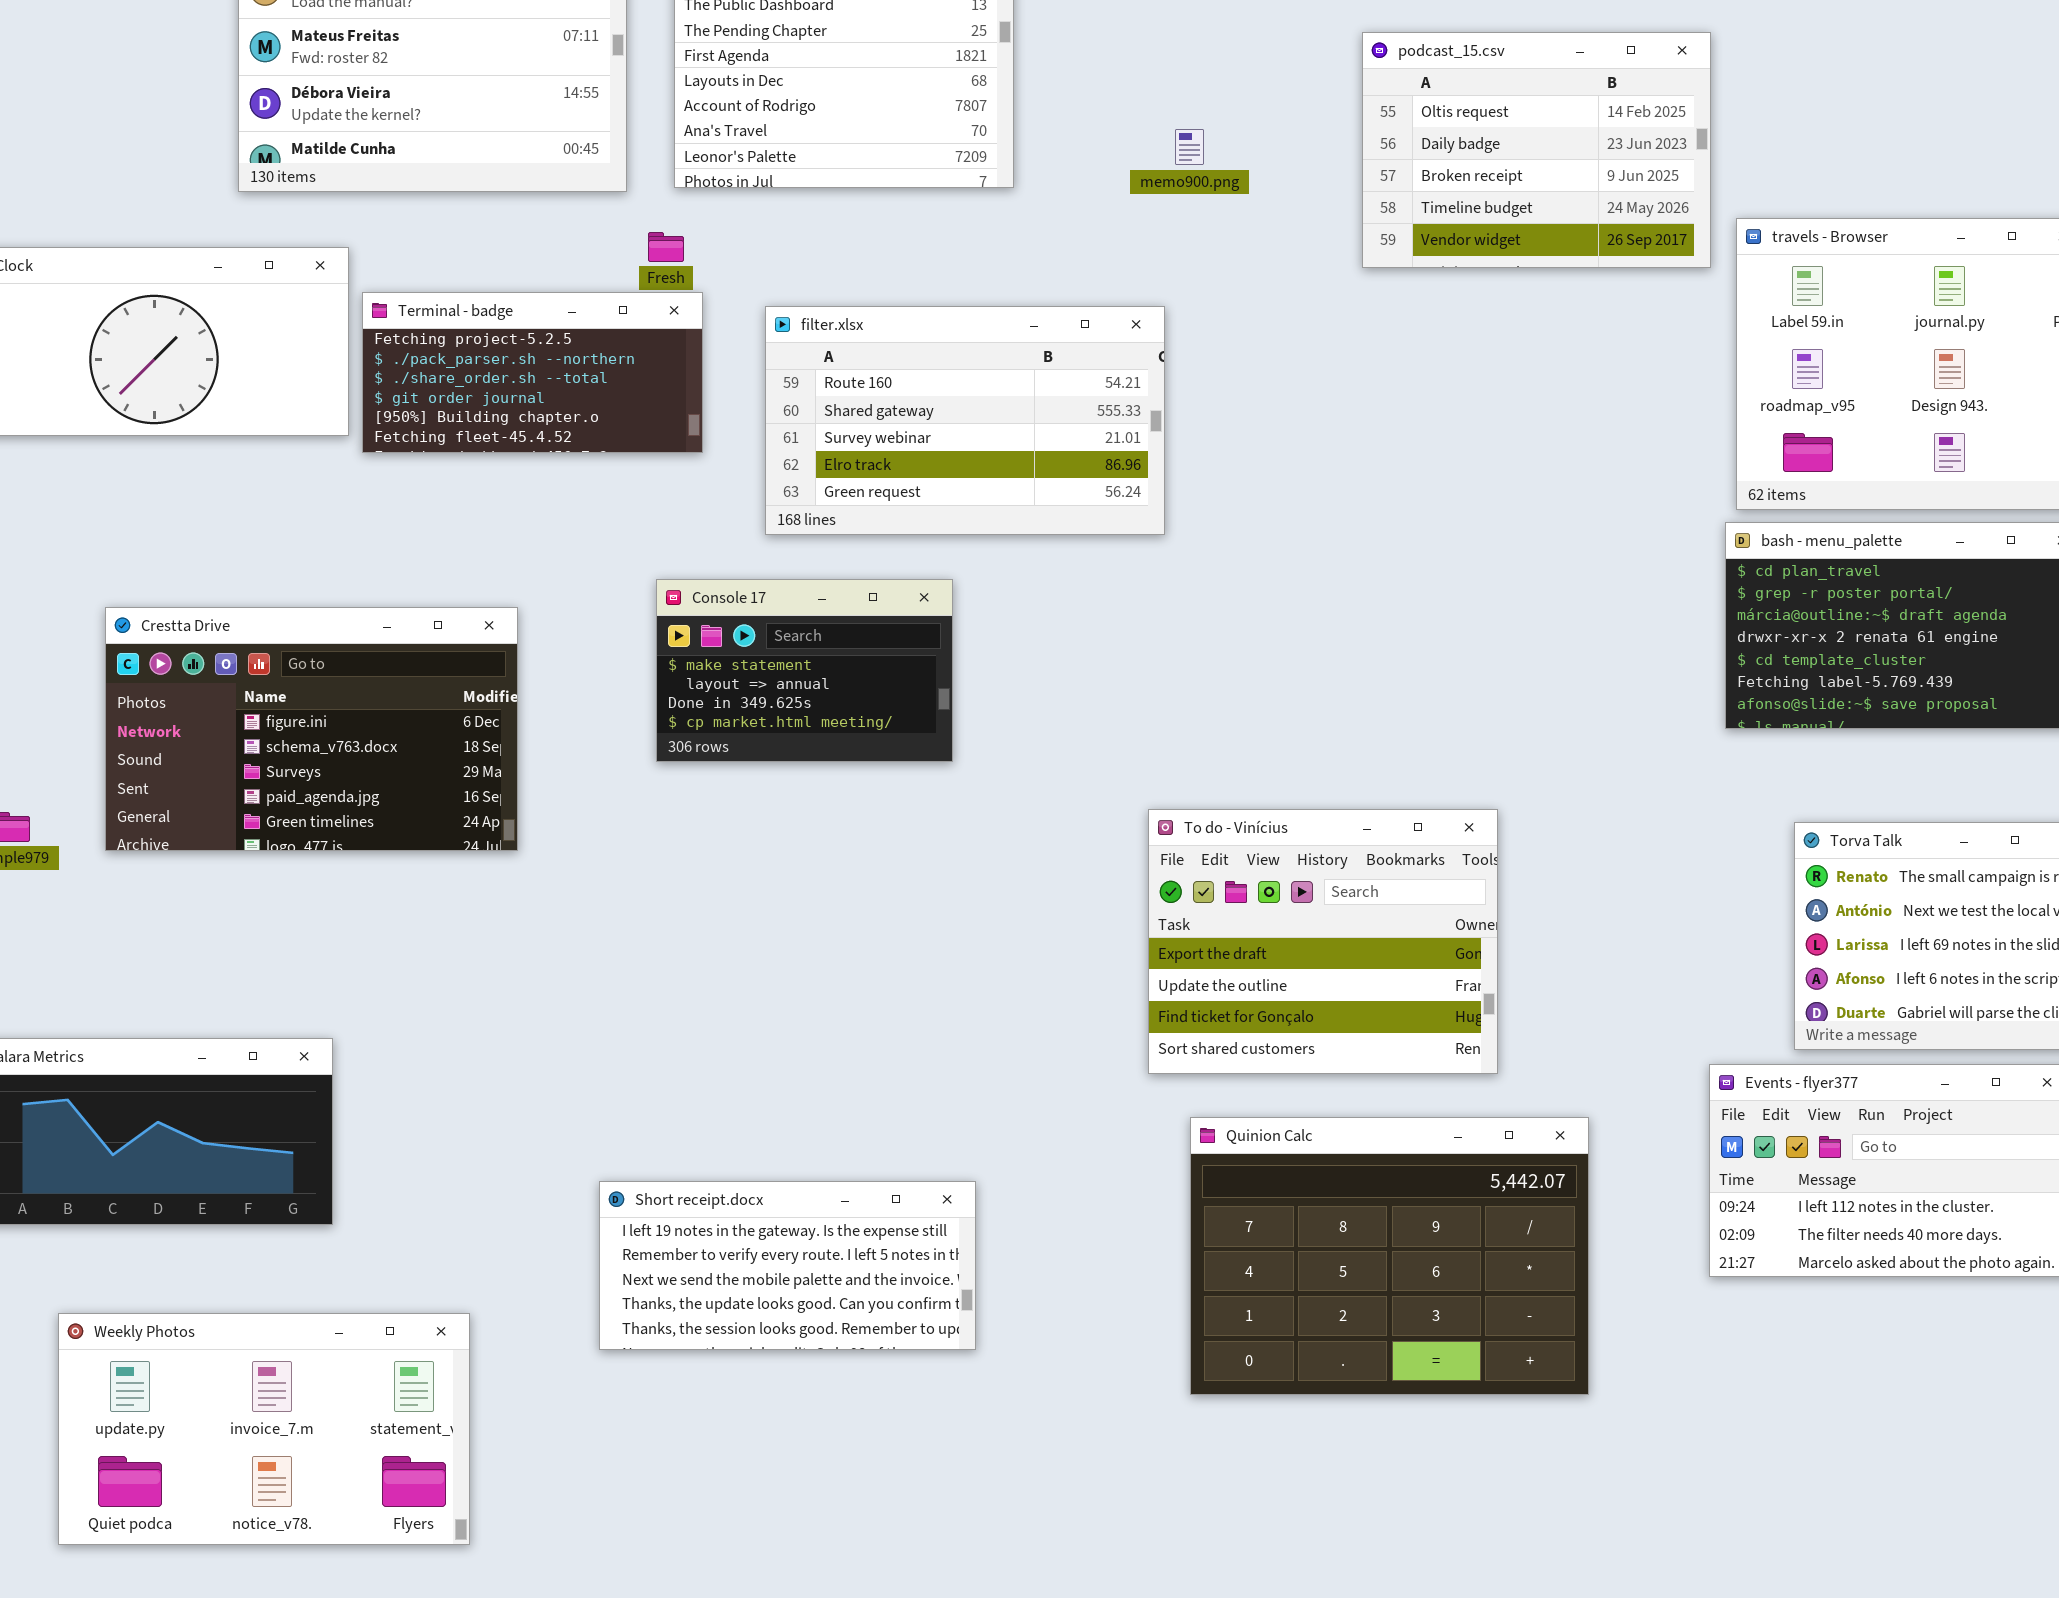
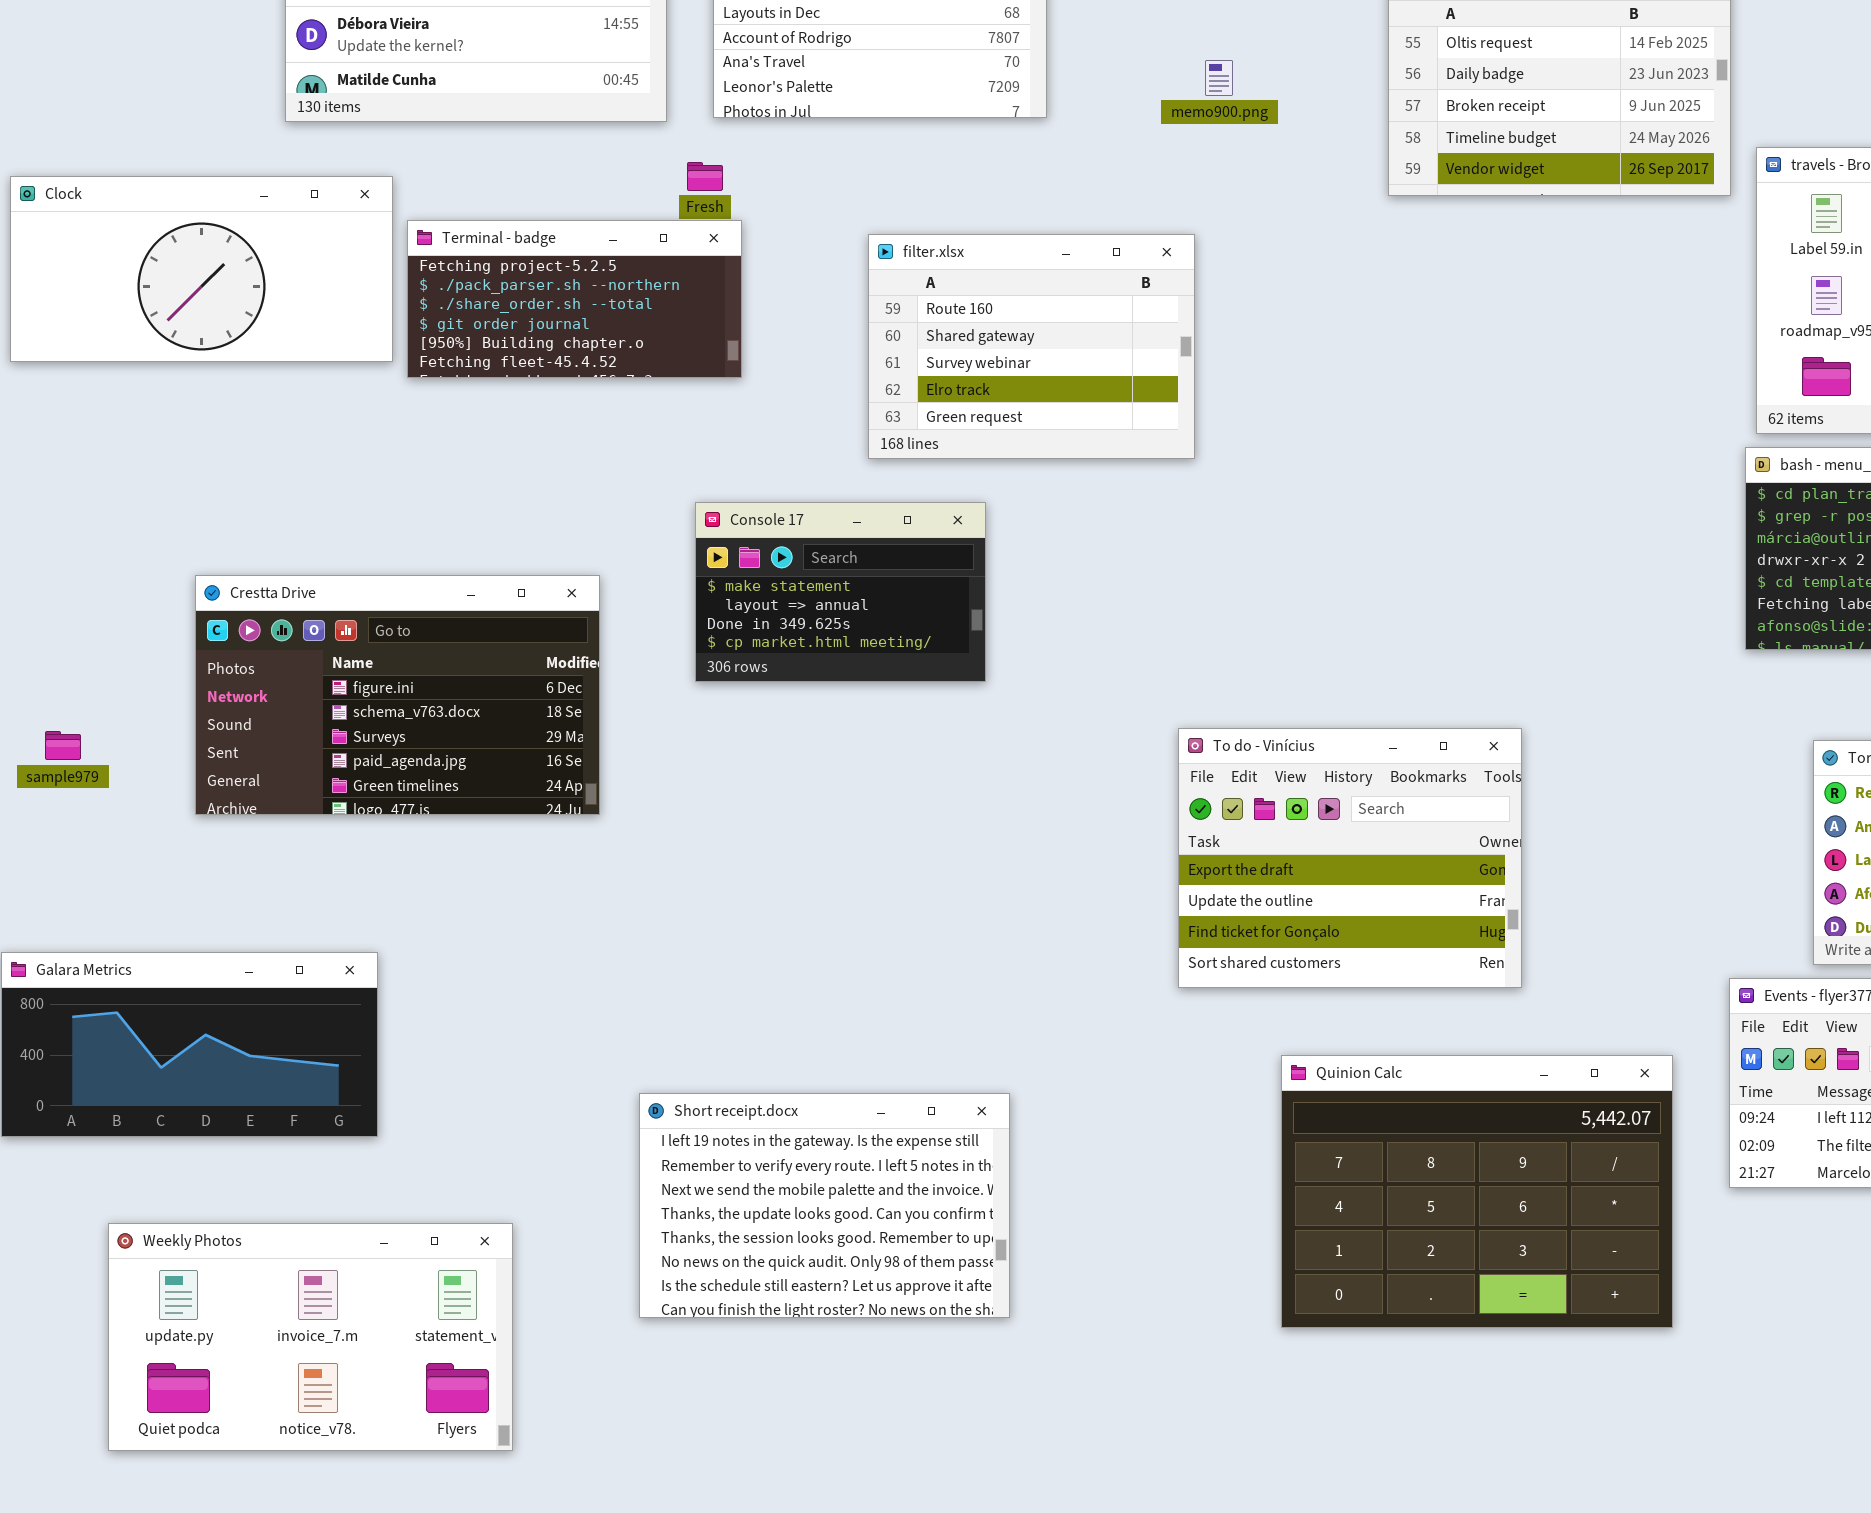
filter.xlsx: [765,306,1165,535] -> [868,234,1195,459], resized
Crestta Drive: [105,607,518,851] -> [195,575,600,815], moved
Quinion Calc: [1190,1117,1589,1395] -> [1281,1055,1673,1328], moved
Short receipt.docx: [599,1181,976,1350] -> [639,1093,1010,1318], resized

